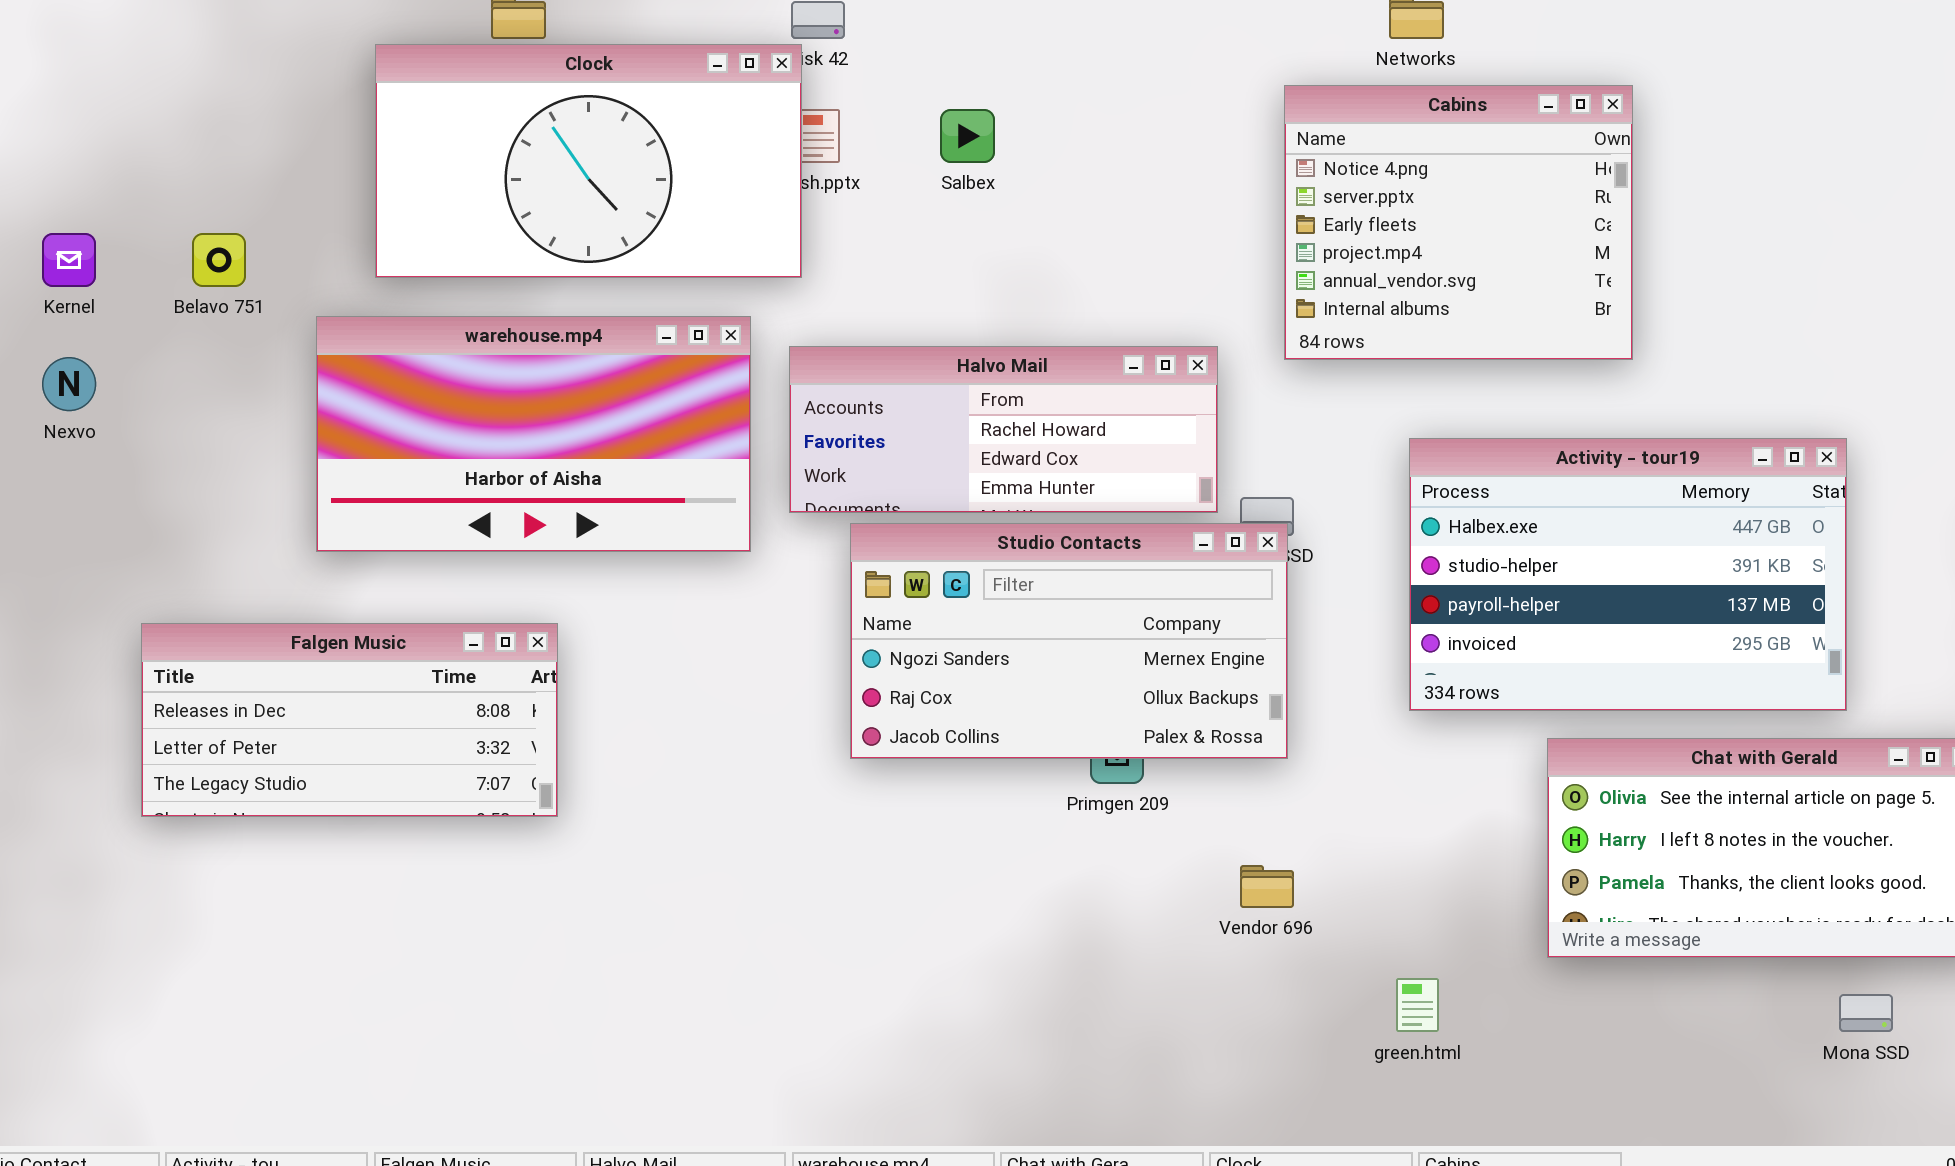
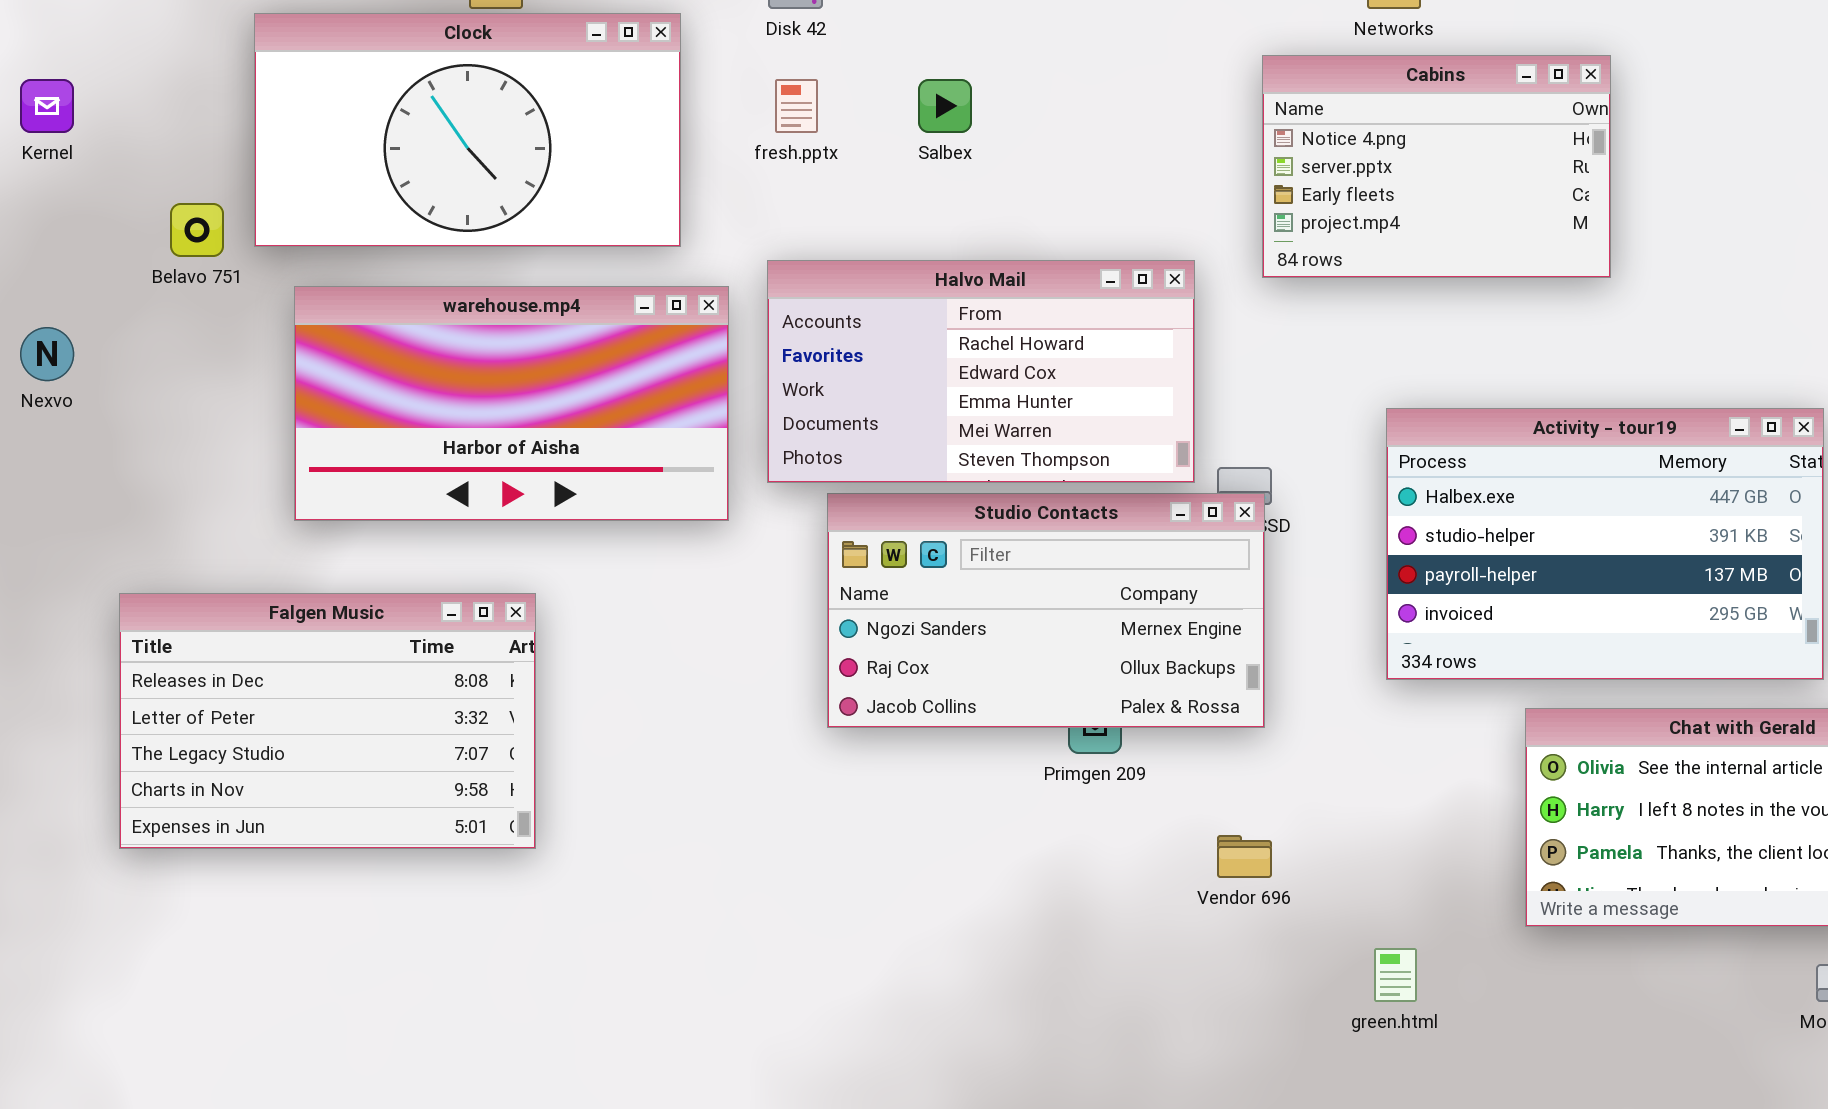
Clock: [375,44,802,278] -> [254,13,681,247], moved
Cabins: [1284,85,1633,360] -> [1262,55,1611,278], resized
Kernel: [42,233,96,287] -> [20,79,74,133], moved
Halvo Mail: [789,346,1218,513] -> [767,260,1195,483], resized
Falgen Music: [141,623,558,817] -> [119,593,536,849], resized

